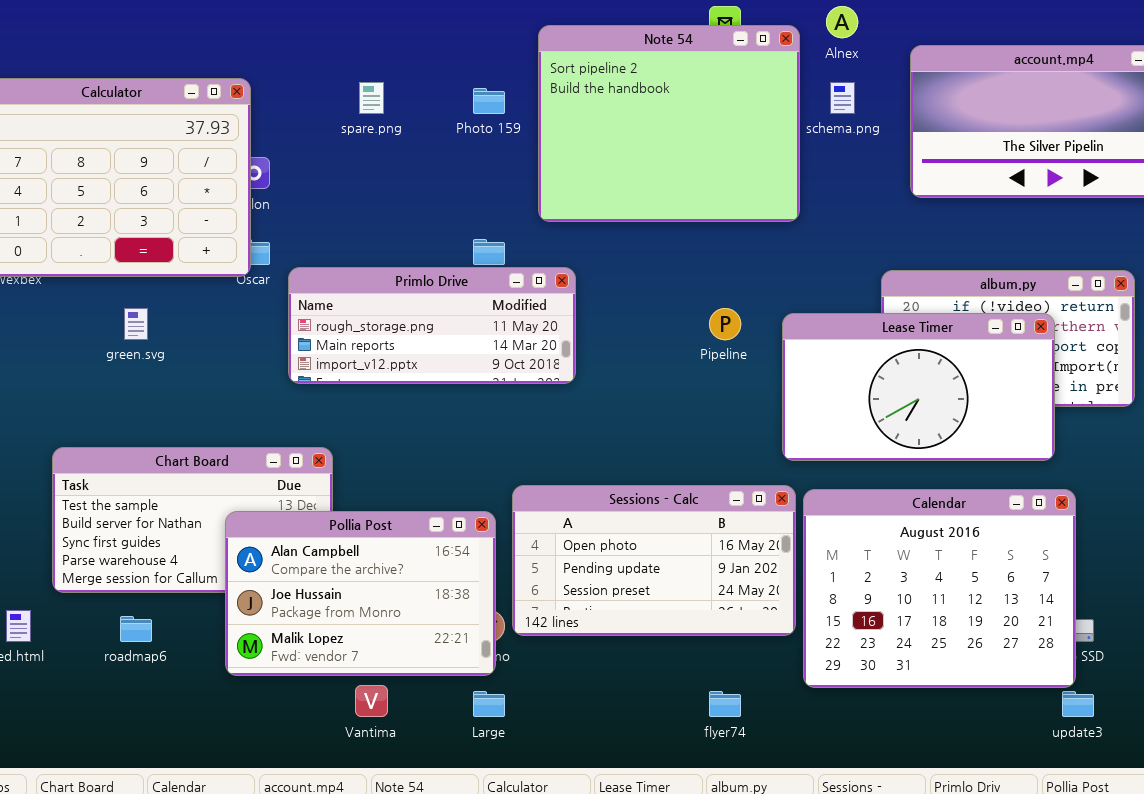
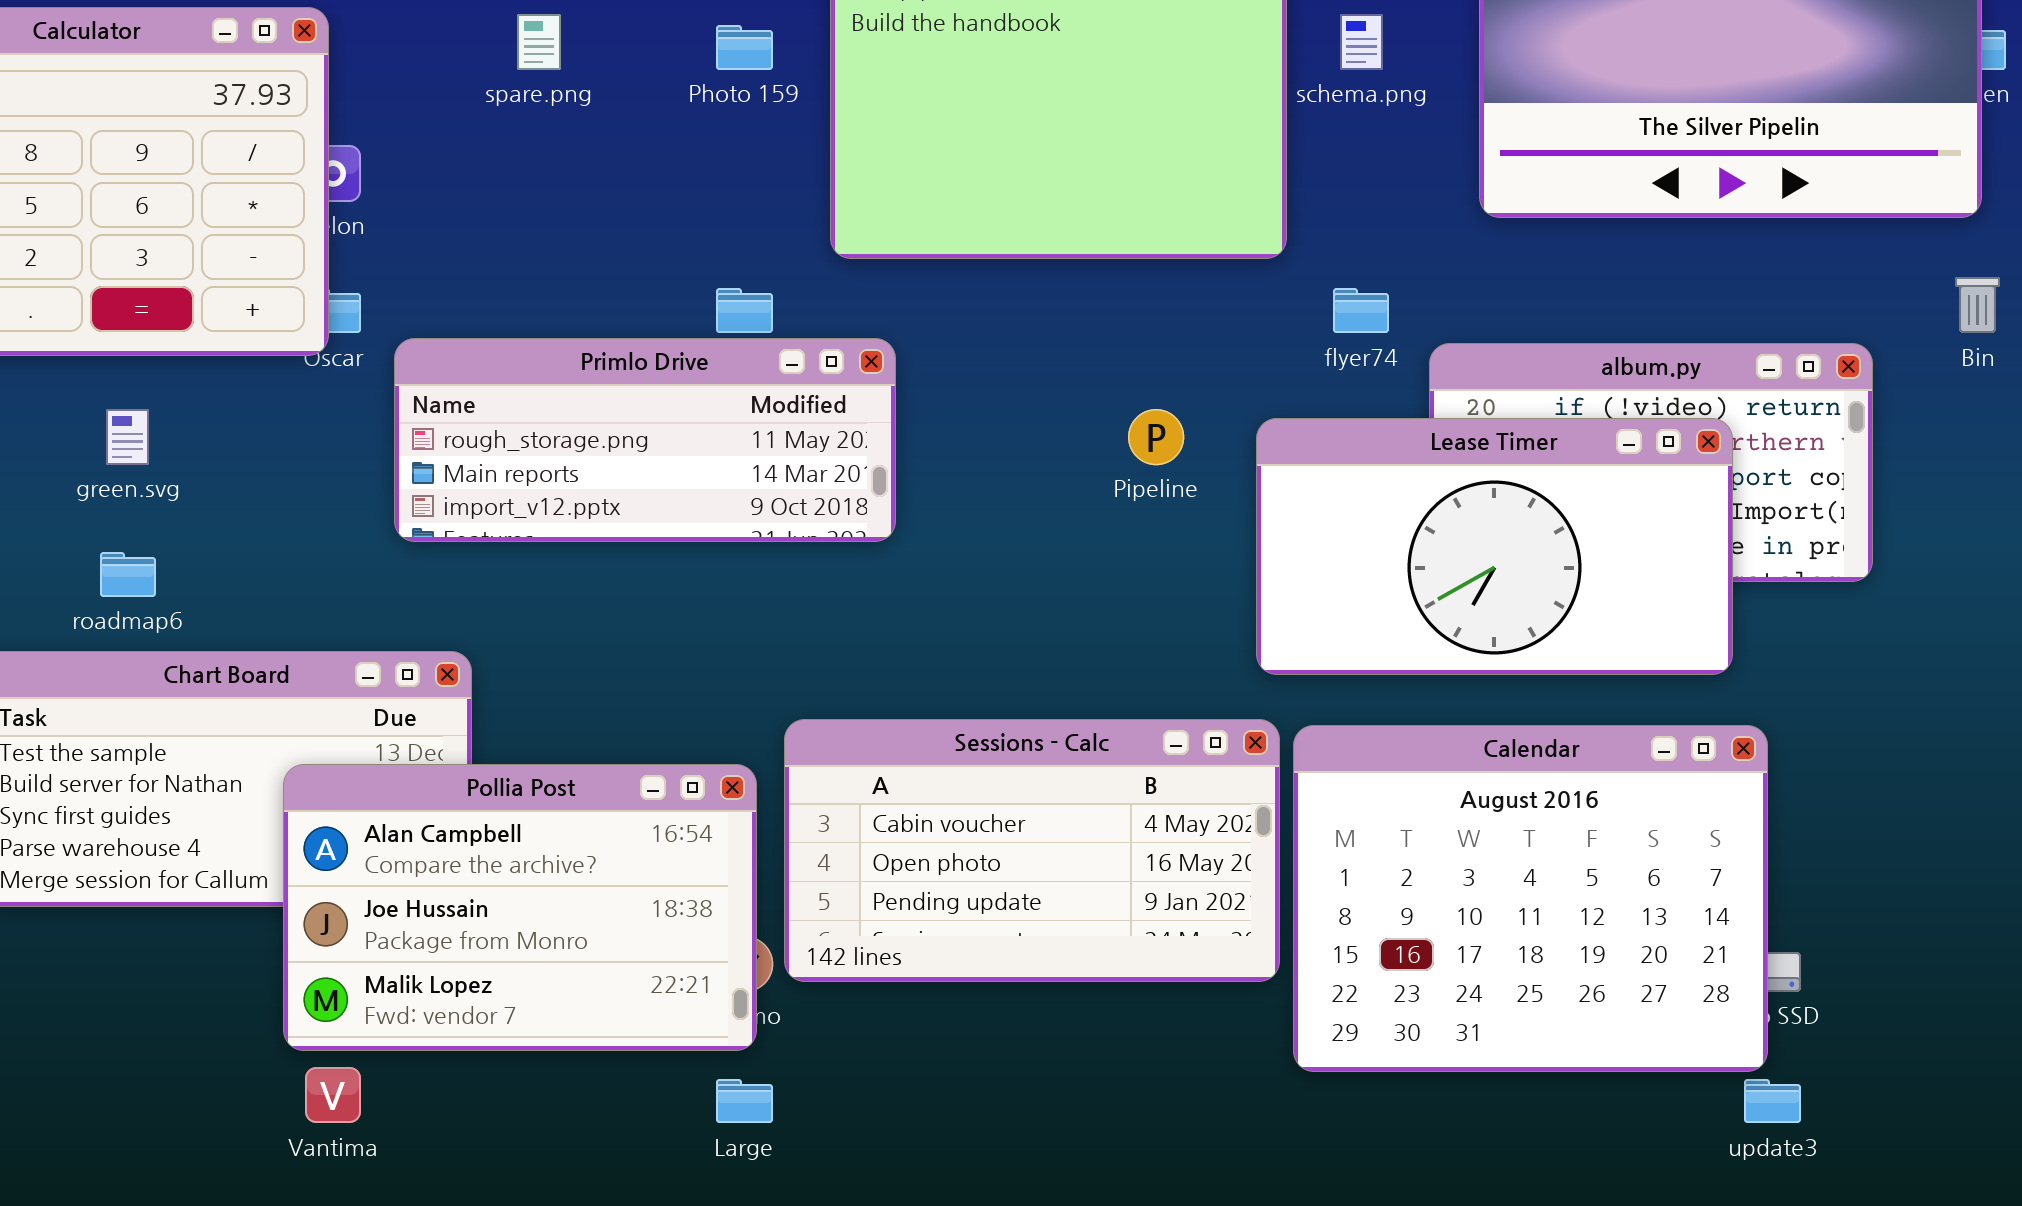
Sessions - Calc: [512,485,796,636] -> [784,719,1280,982], scrolled up 1 row
roadmap6: [120,616,152,642] -> [100,552,156,597], moved
Vantima: [355,685,388,717] -> [305,1067,361,1123], moved
flyer74: [709,691,741,717] -> [1333,288,1389,333], moved

